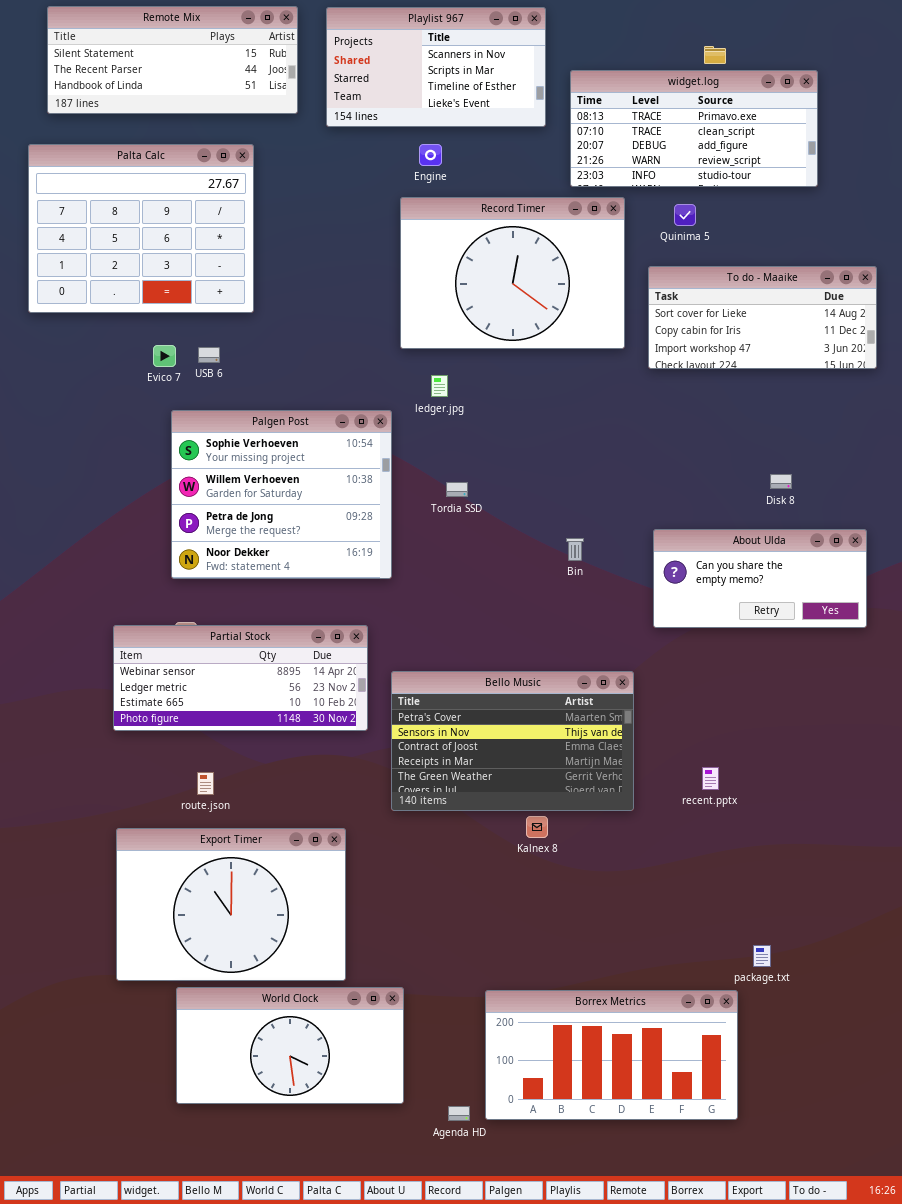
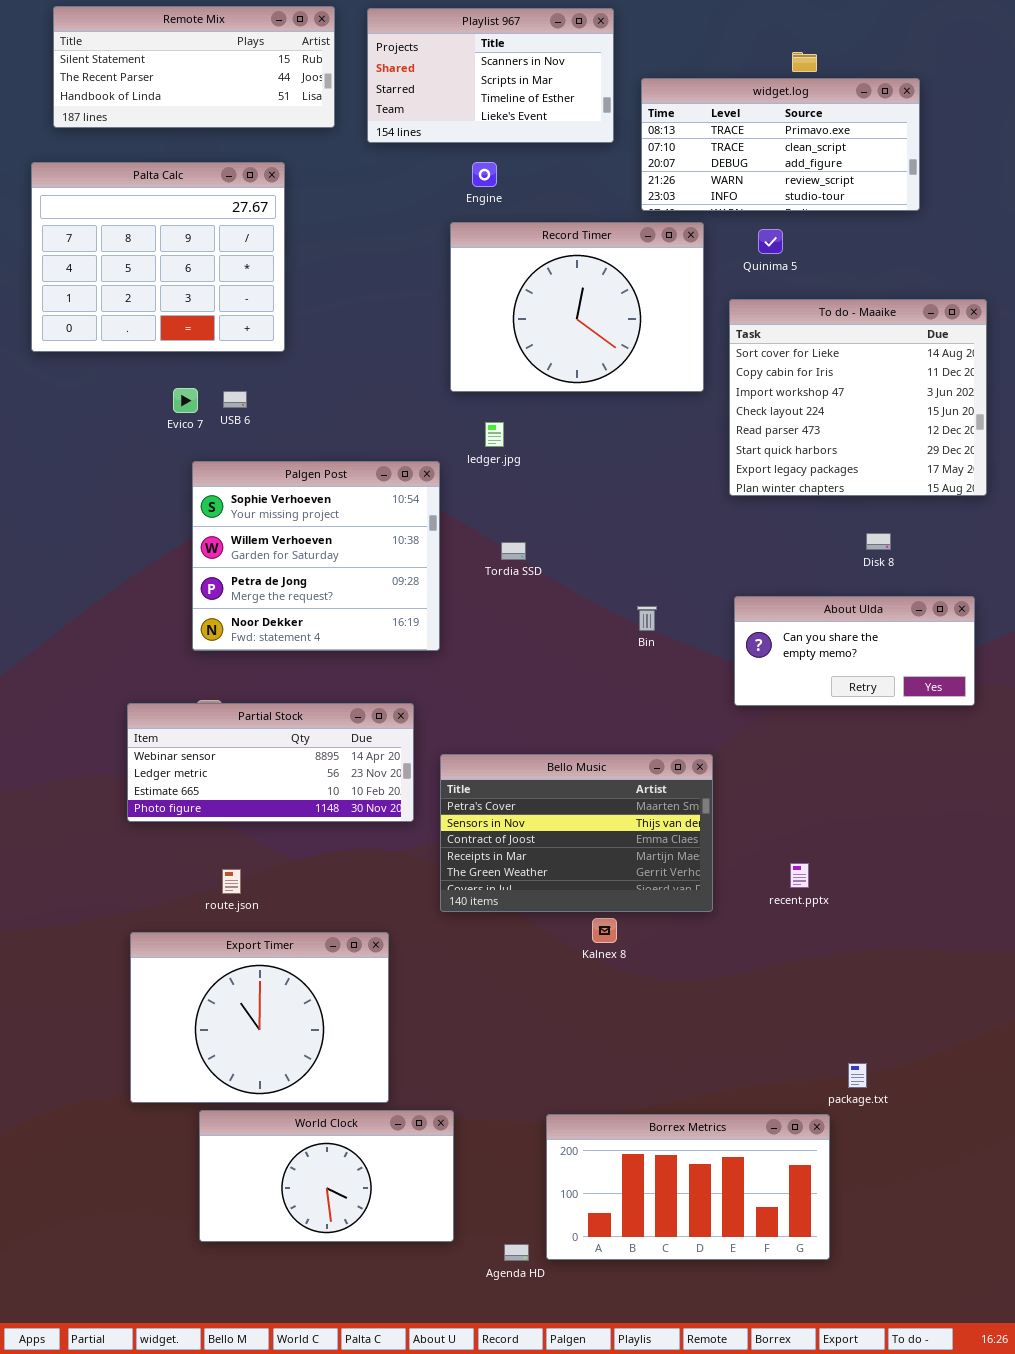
To do - Maaike: [648,266,877,369] -> [729,299,987,496], resized

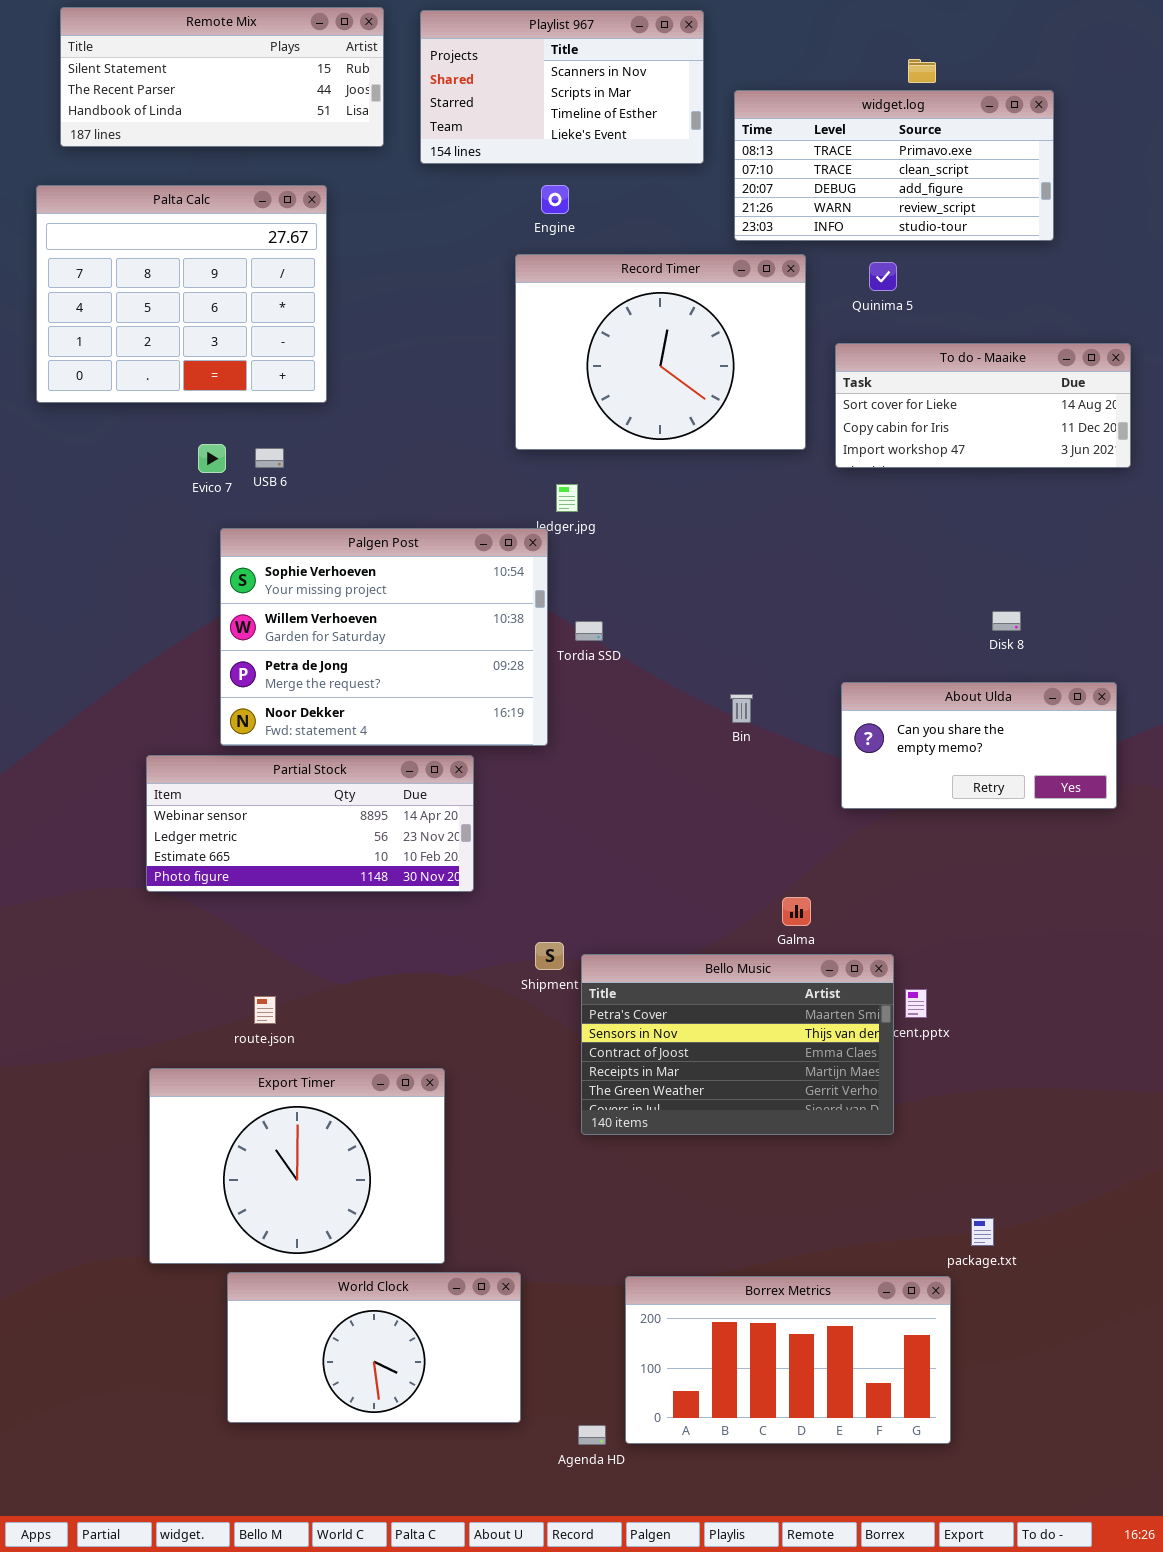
To do - Maaike: [729,299,987,496] -> [835,343,1131,468], resized
Palgen Post: [192,461,440,651] -> [220,528,548,746], resized
Partial Stock: [127,703,414,822] -> [146,755,474,892], moved
Bello Music: [440,754,713,912] -> [581,954,894,1135], moved

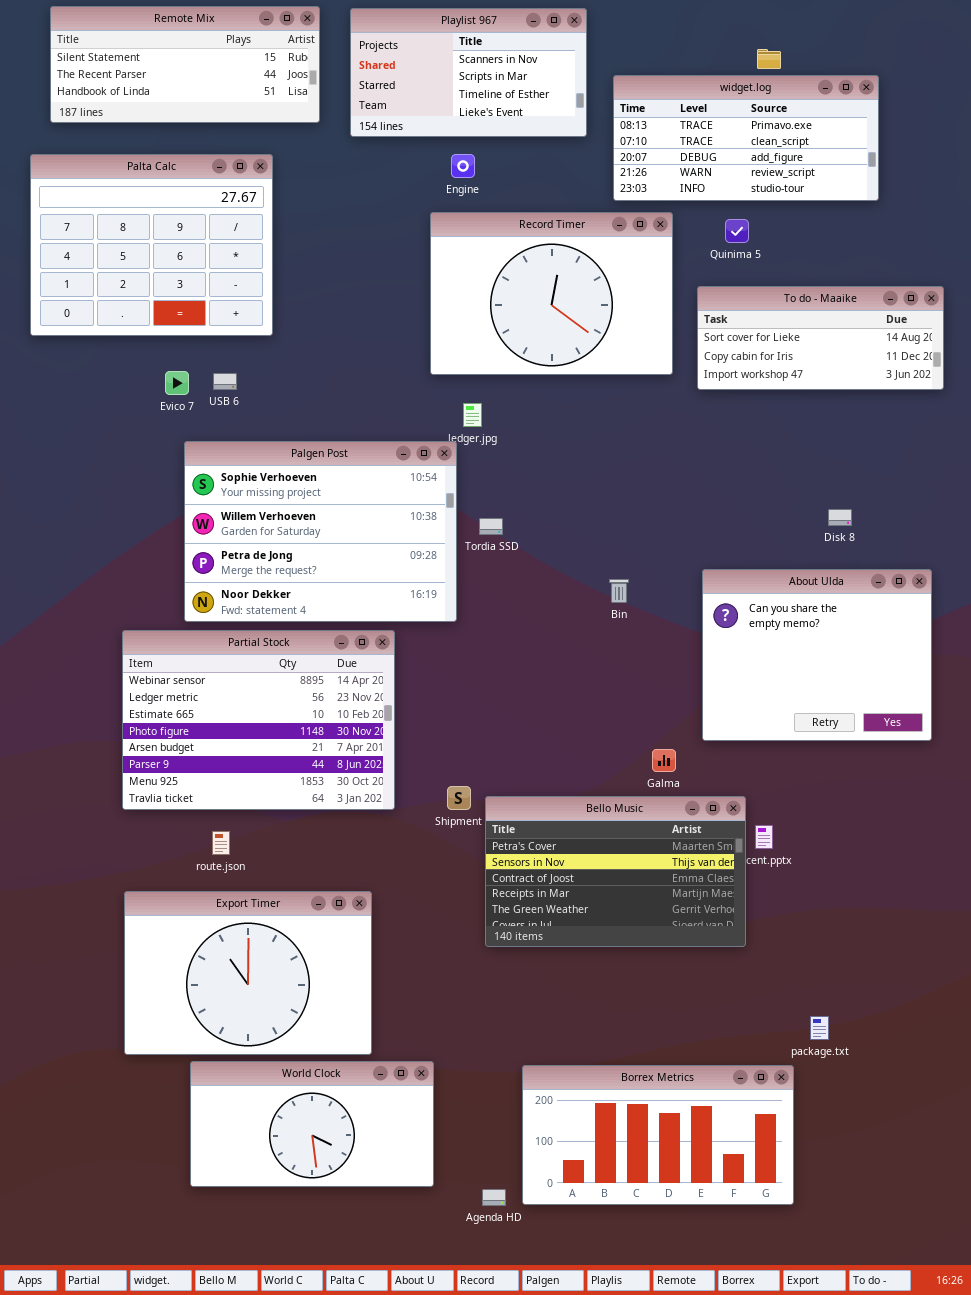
About Ulda: [841,682,1117,809] -> [702,569,932,741], resized
Partial Stock: [146,755,474,892] -> [122,630,395,810], resized

